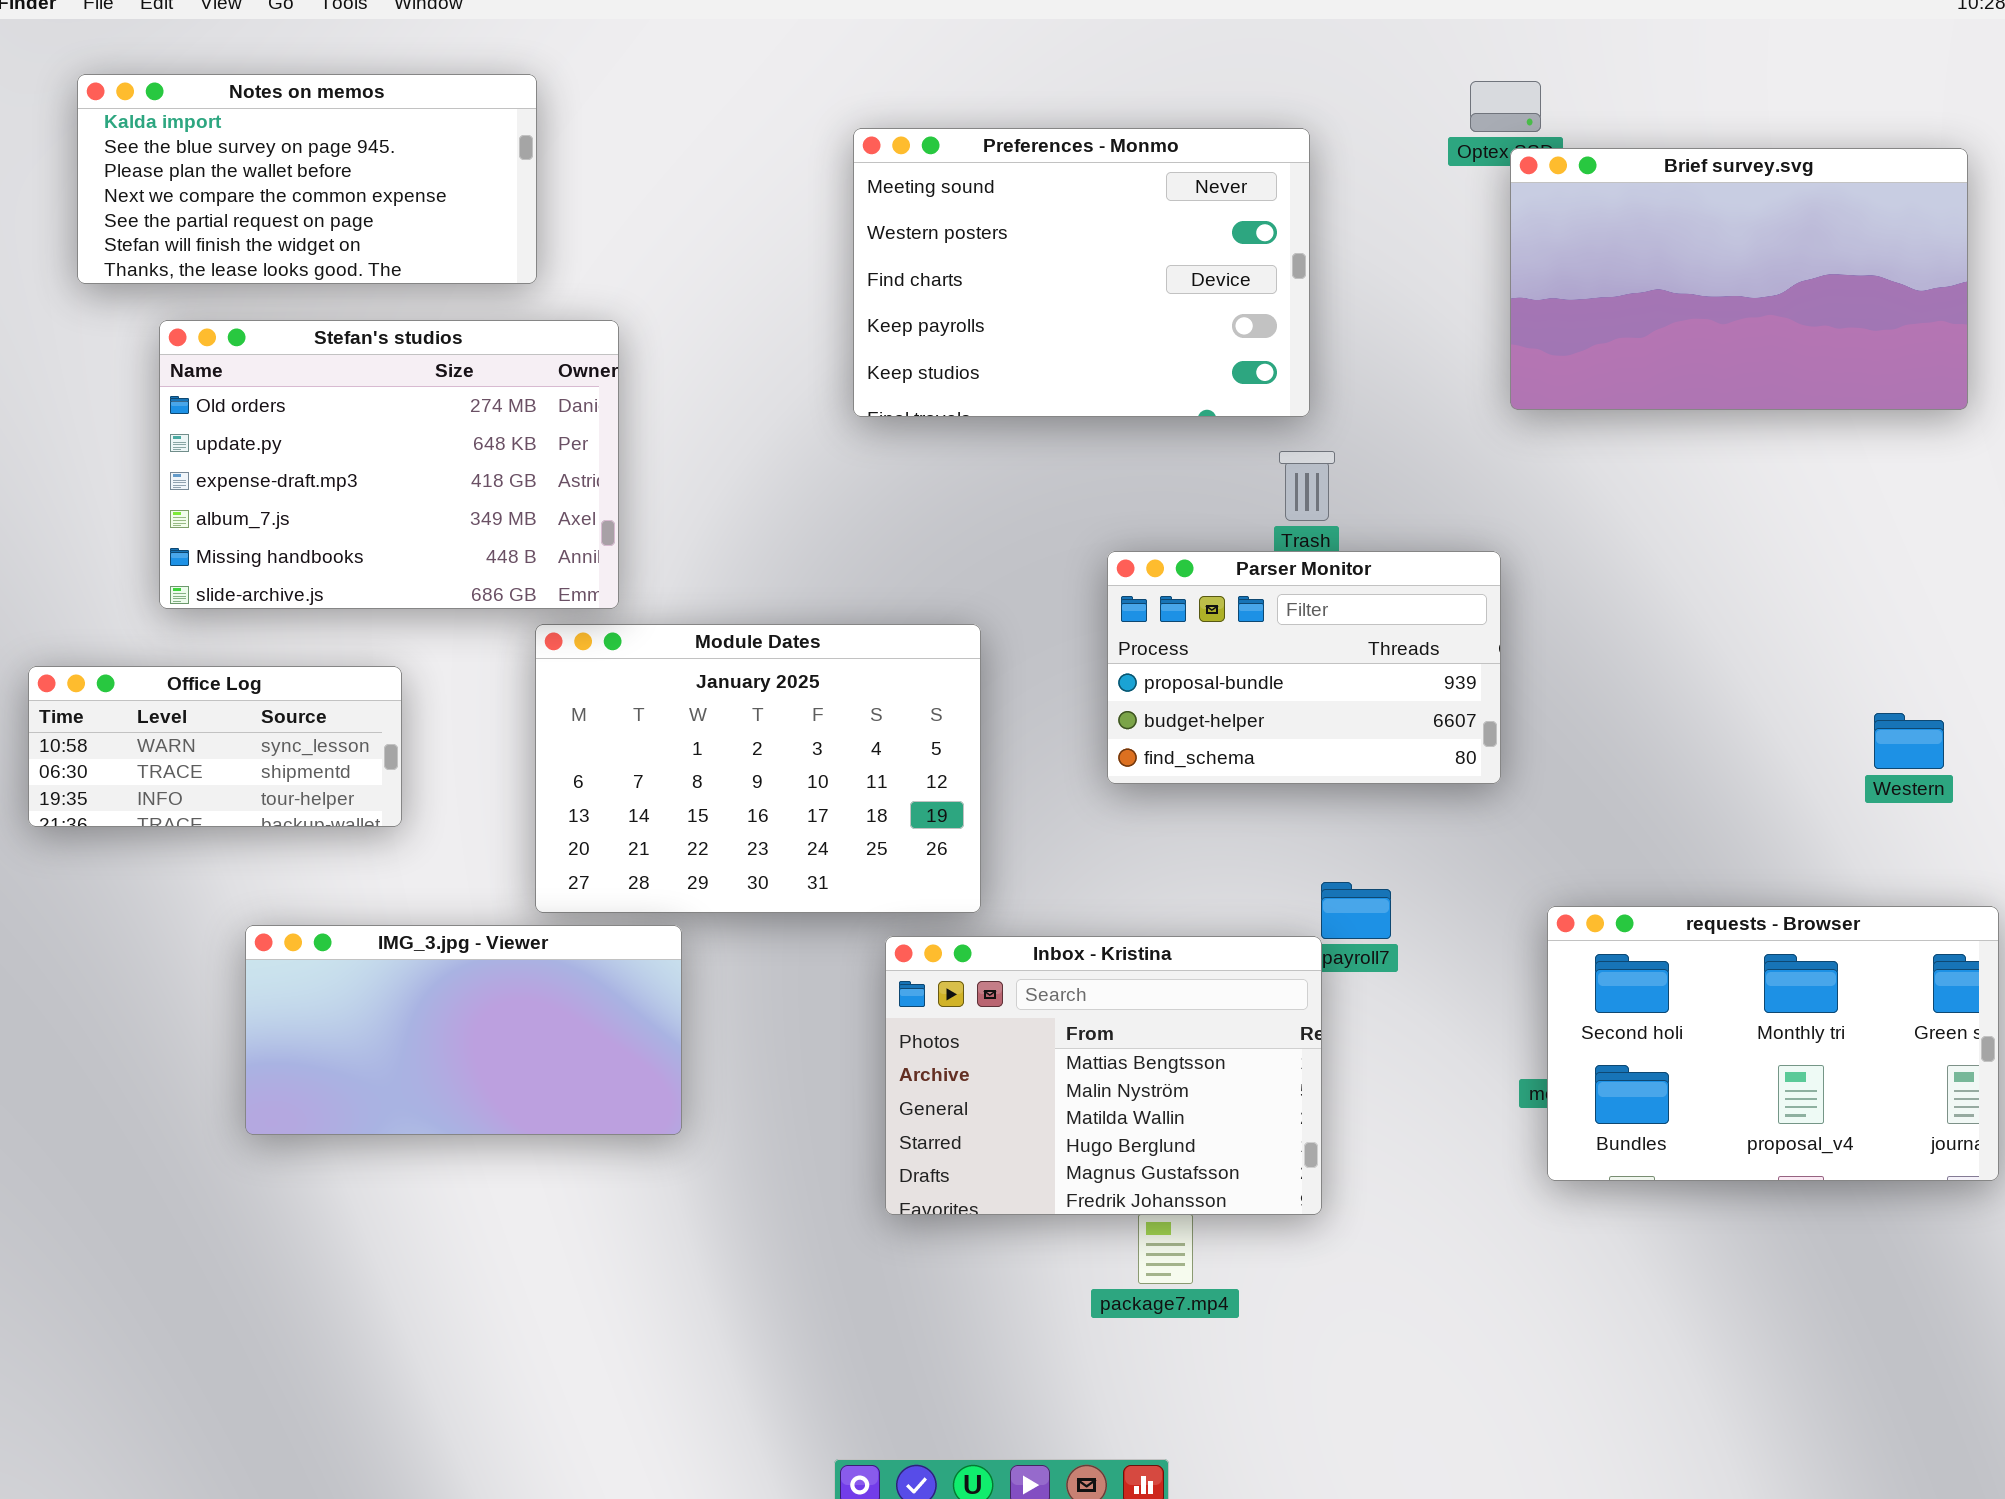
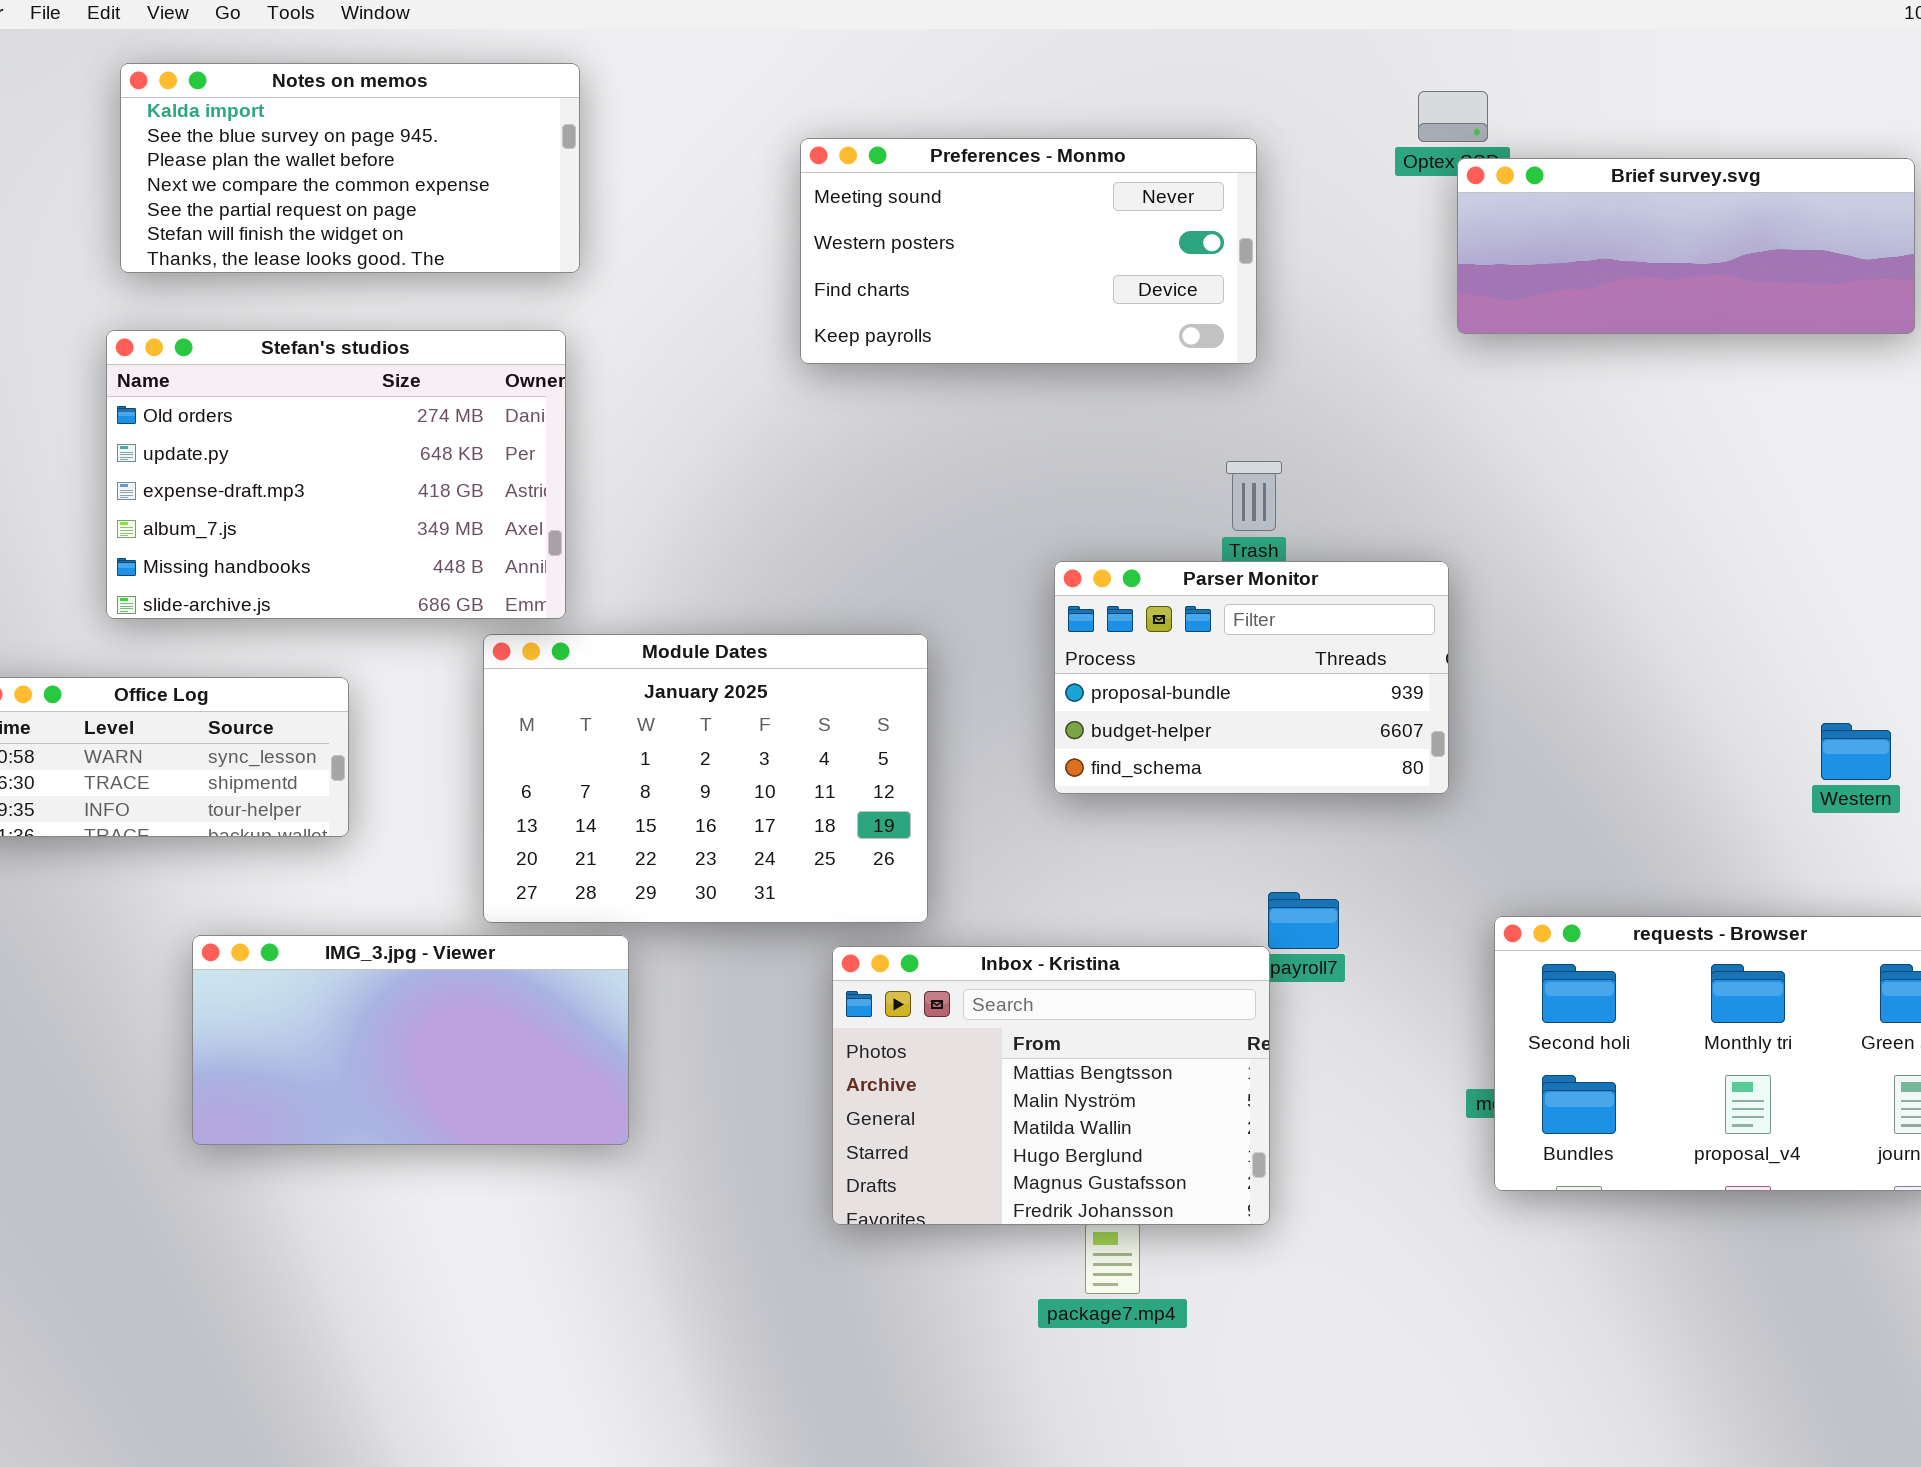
Notes on memos: [77,74,537,284] -> [120,63,580,273], moved
Preferences - Monmo: [853,128,1310,417] -> [800,138,1257,364], resized
Brief survey.svg: [1510,148,1968,410] -> [1457,158,1915,334], resized

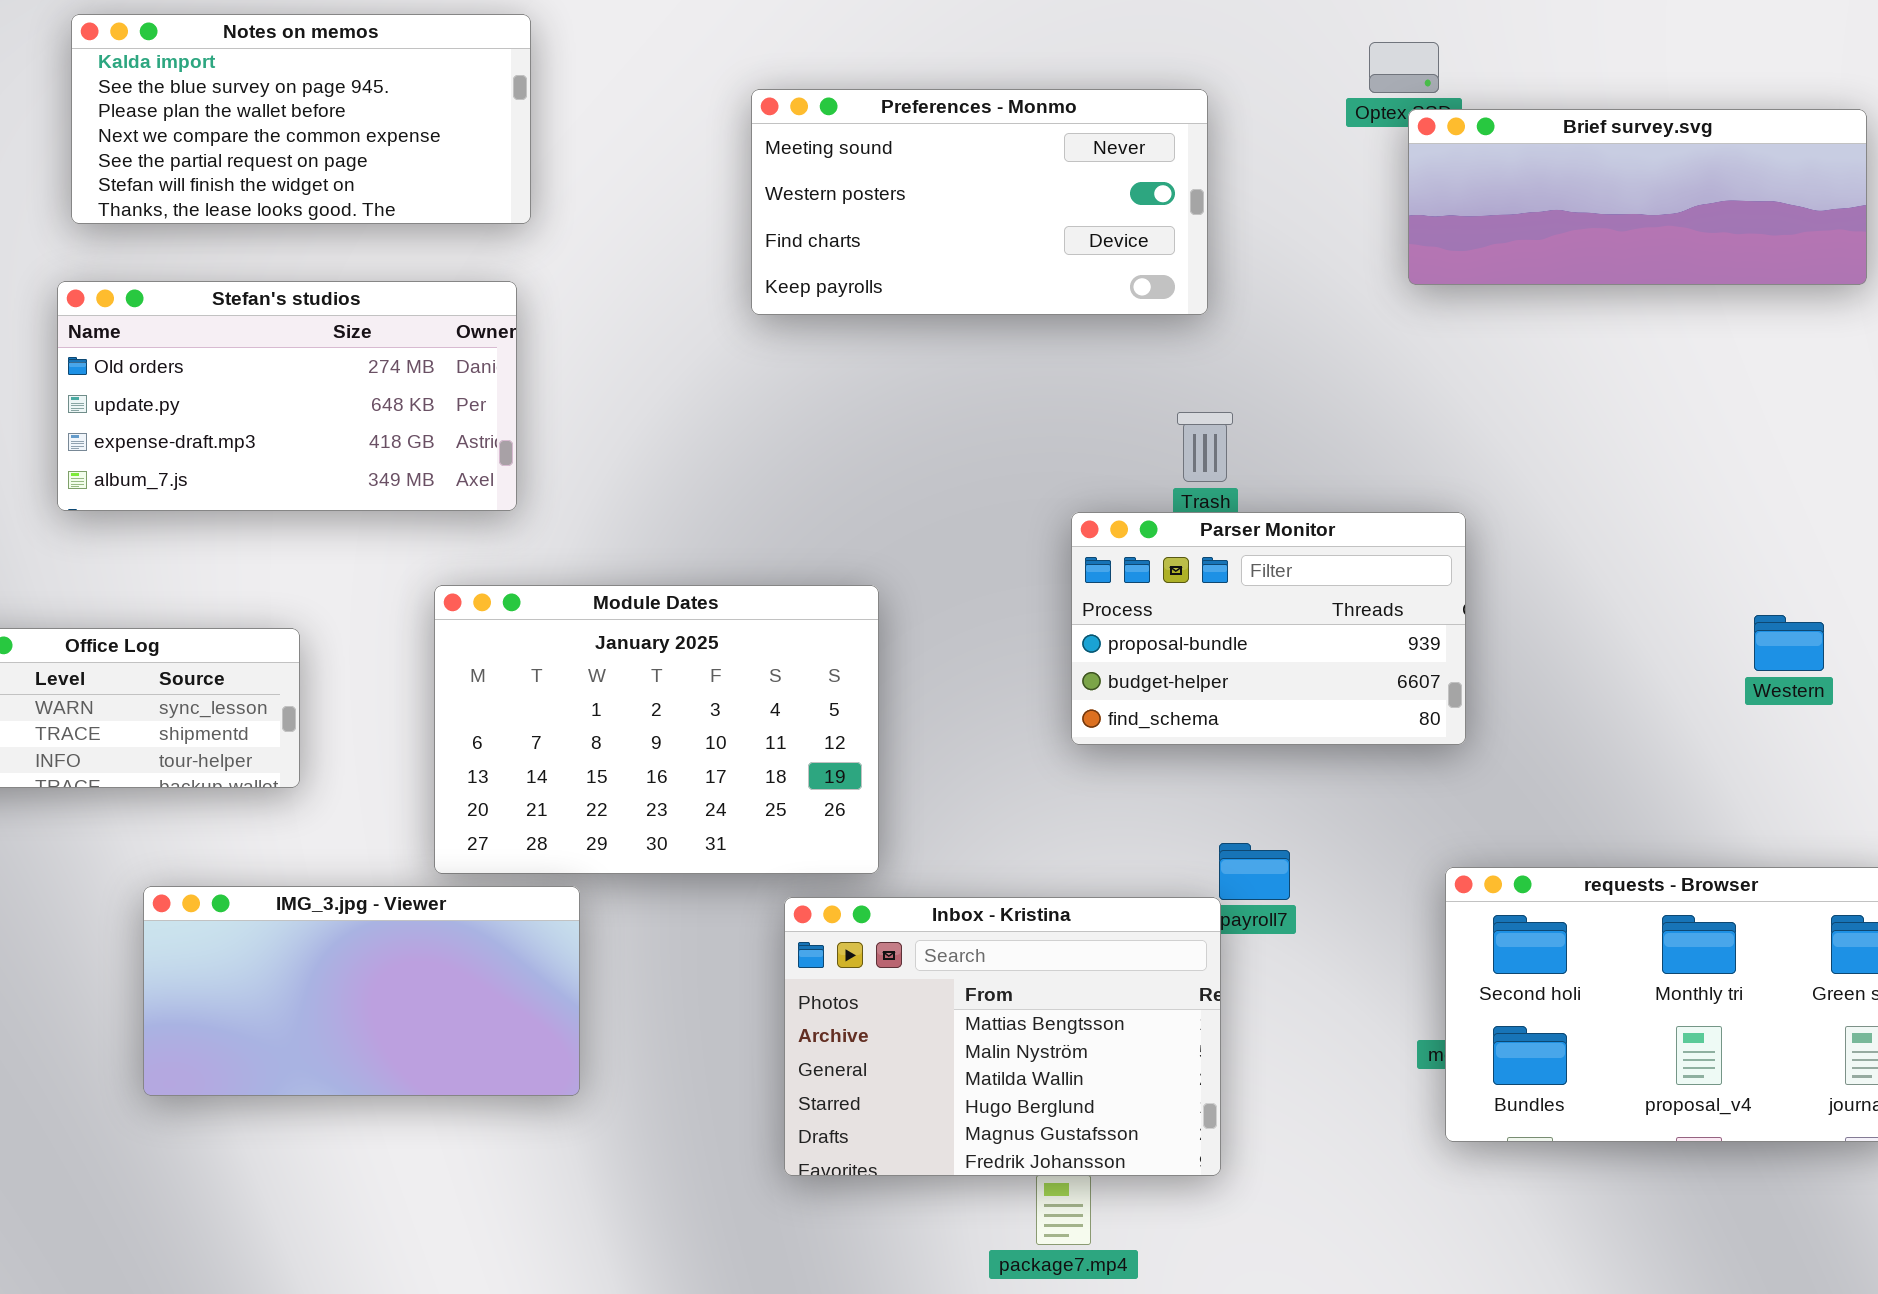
Stefan's studios: [106,330,566,619] -> [57,281,517,511], resized
Parser Monitor: [1054,561,1449,794] -> [1071,512,1466,745], moved
Western: [1821,723,1891,780] -> [1754,615,1824,671], moved

